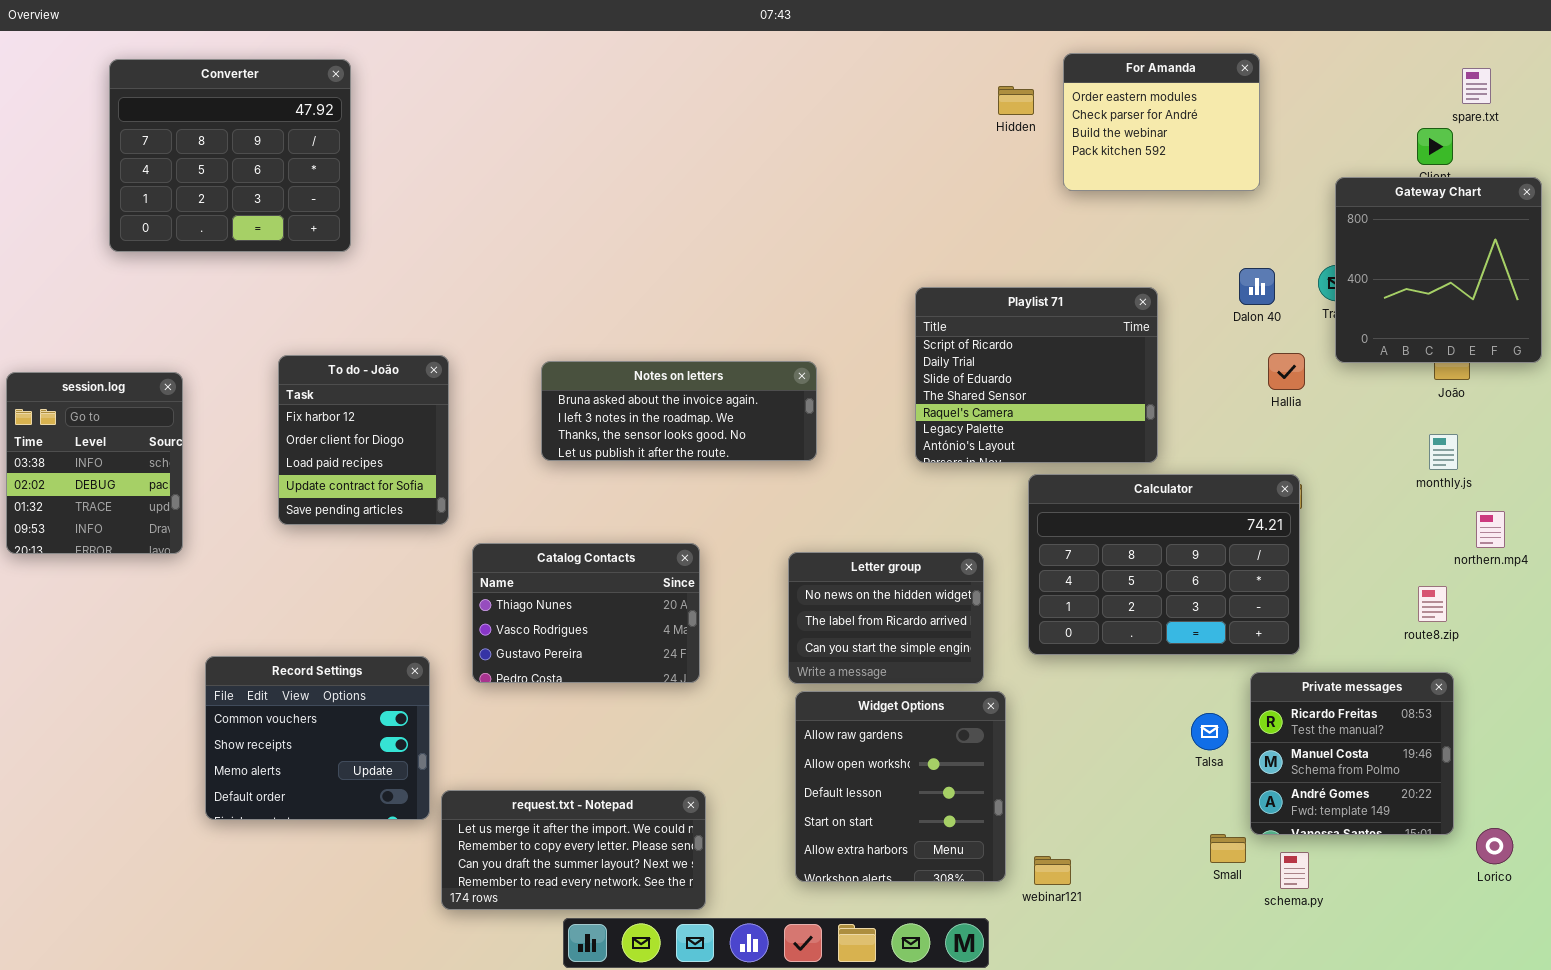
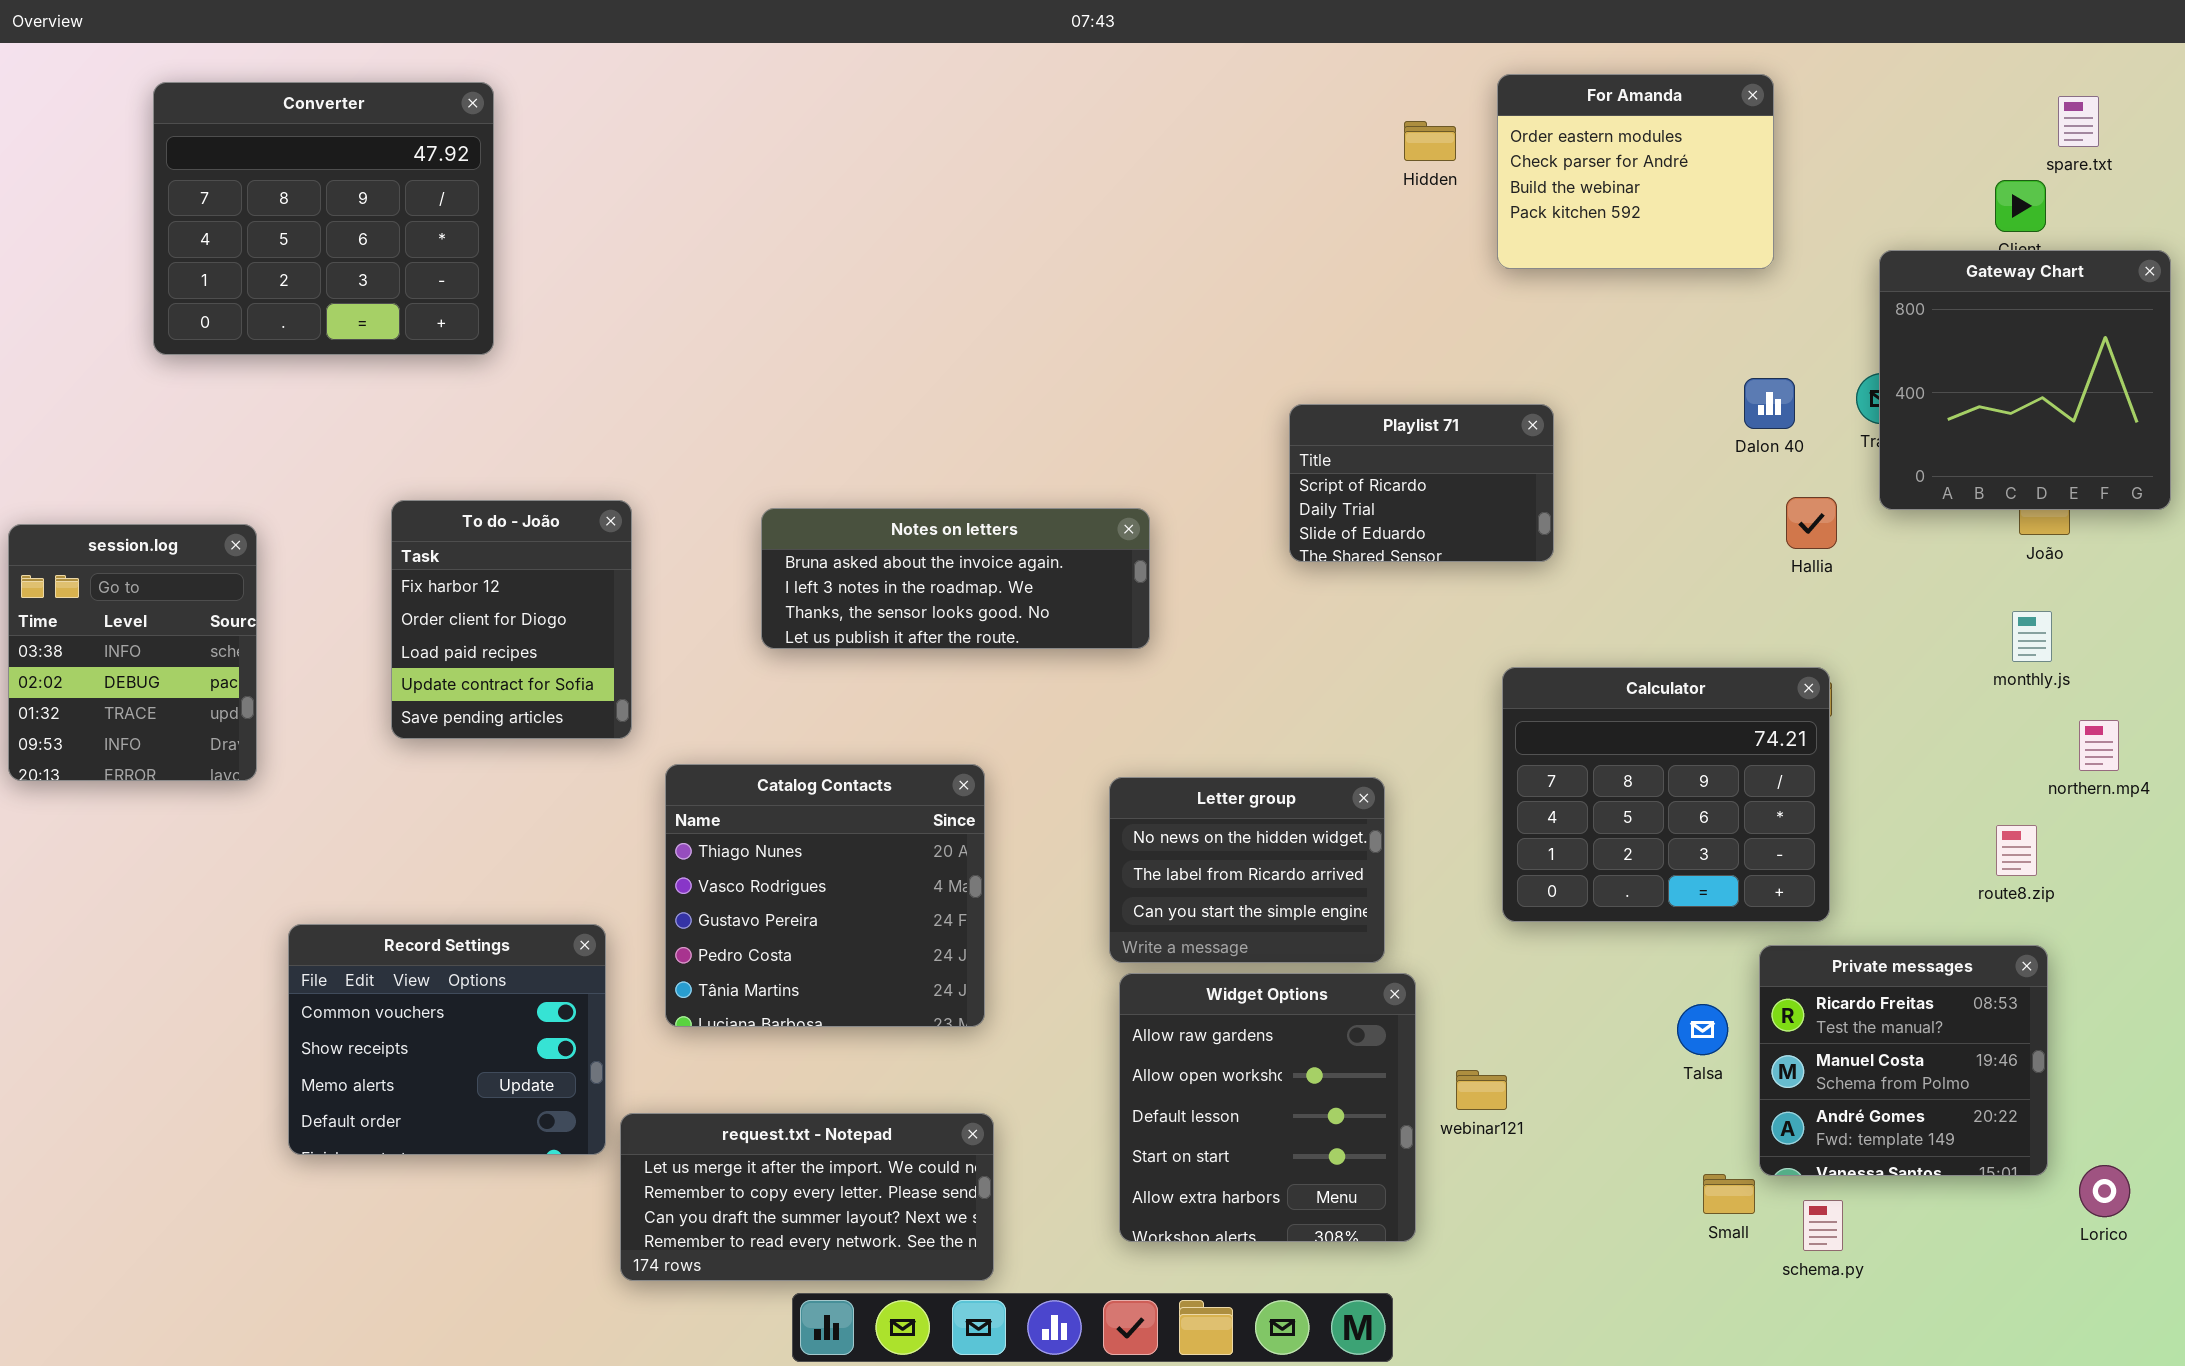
Playlist 71: [915,287,1158,463] -> [1289,404,1554,562], resized
Calculator: [1028,474,1300,655] -> [1502,667,1830,922], resized
Catalog Contacts: [472,543,700,683] -> [665,764,985,1027], resized
webinar121: [1034,856,1071,885] -> [1456,1070,1507,1110], moved

